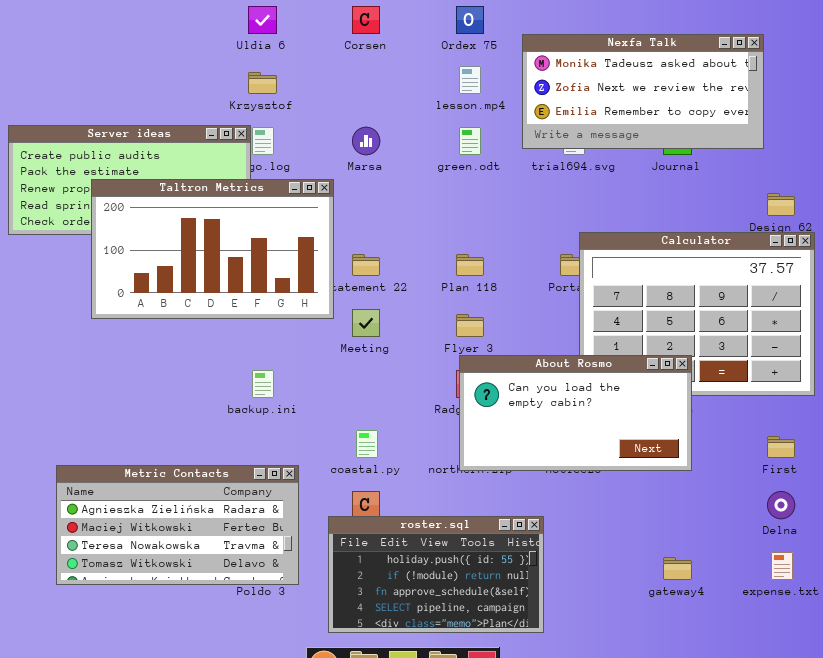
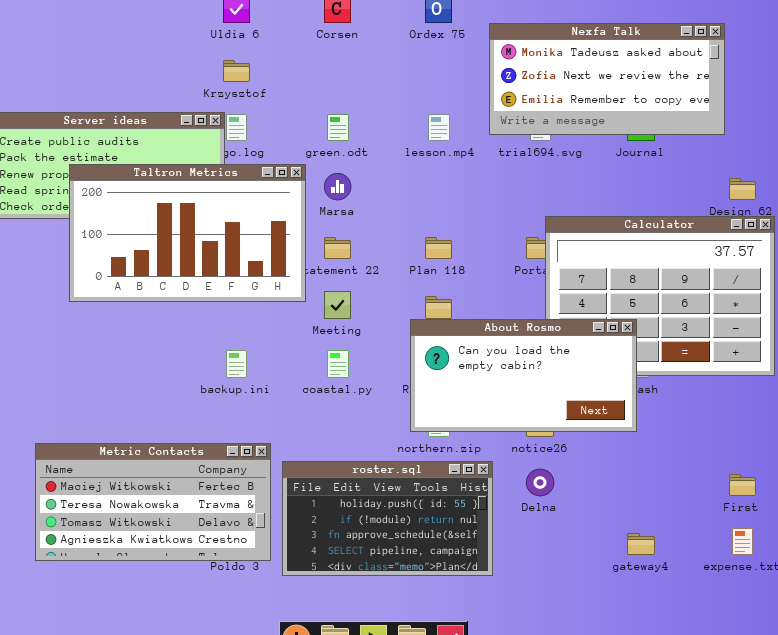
lesson.mp4: [459,66,481,94] -> [428,114,450,141], moved
Marsa: [352,127,380,155] -> [324,173,351,200], moved
green.odt: [459,127,481,155] -> [327,114,349,141], moved
About Rosmo: [459,355,692,471] -> [410,319,637,432], moved
coastal.py: [356,430,378,458] -> [327,350,349,378], moved
First: [767,436,795,458] -> [729,474,756,496], moved
Metric Contacts: [56,465,299,585] -> [35,443,271,561], scrolled down 1 row
Delna: [767,491,795,519] -> [526,469,554,496], moved
roster.sql: [328,516,544,633] -> [282,461,493,576], moved

